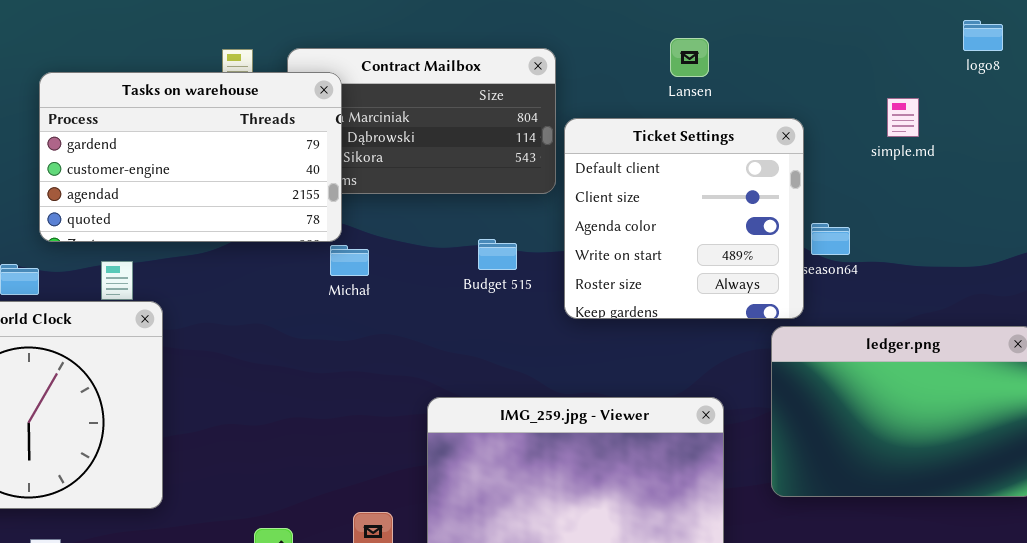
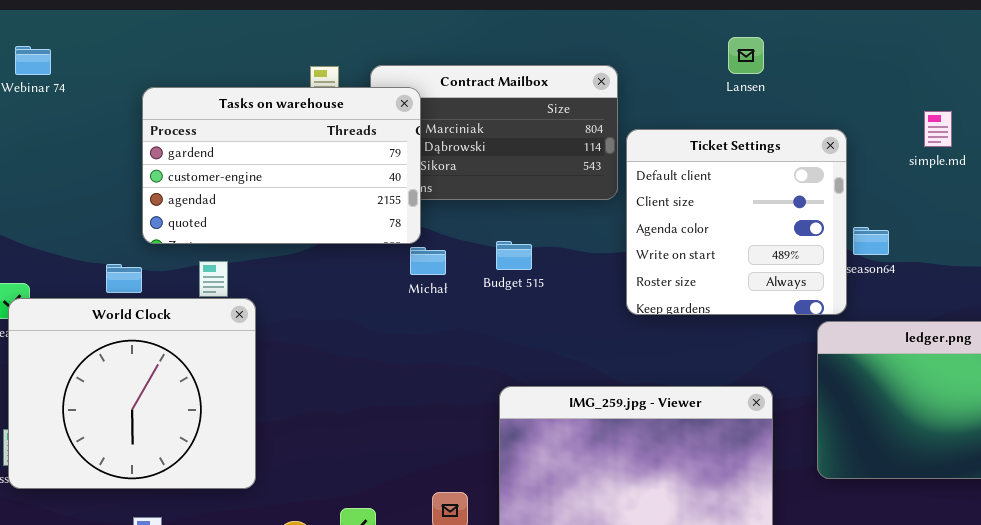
Lansen: [670,38,709,77] -> [728,37,764,74], moved
Budget 515: [478,239,517,270] -> [496,241,532,270], moved

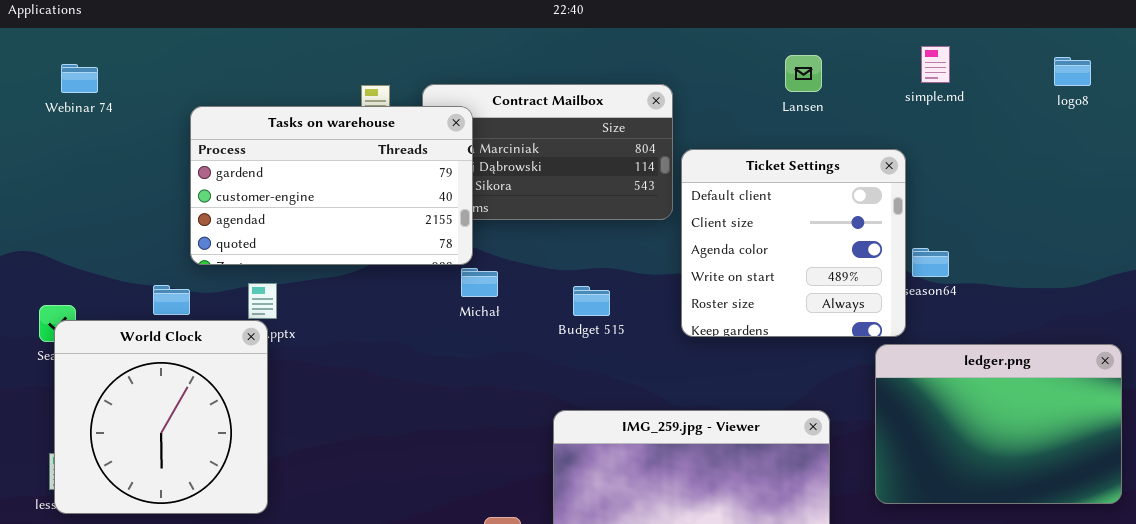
simple.md: [924,111,952,147] -> [921,46,950,83], moved
Budget 515: [496,241,532,270] -> [573,286,610,316], moved
World Clock: [8,298,256,489] -> [54,320,268,514], resized

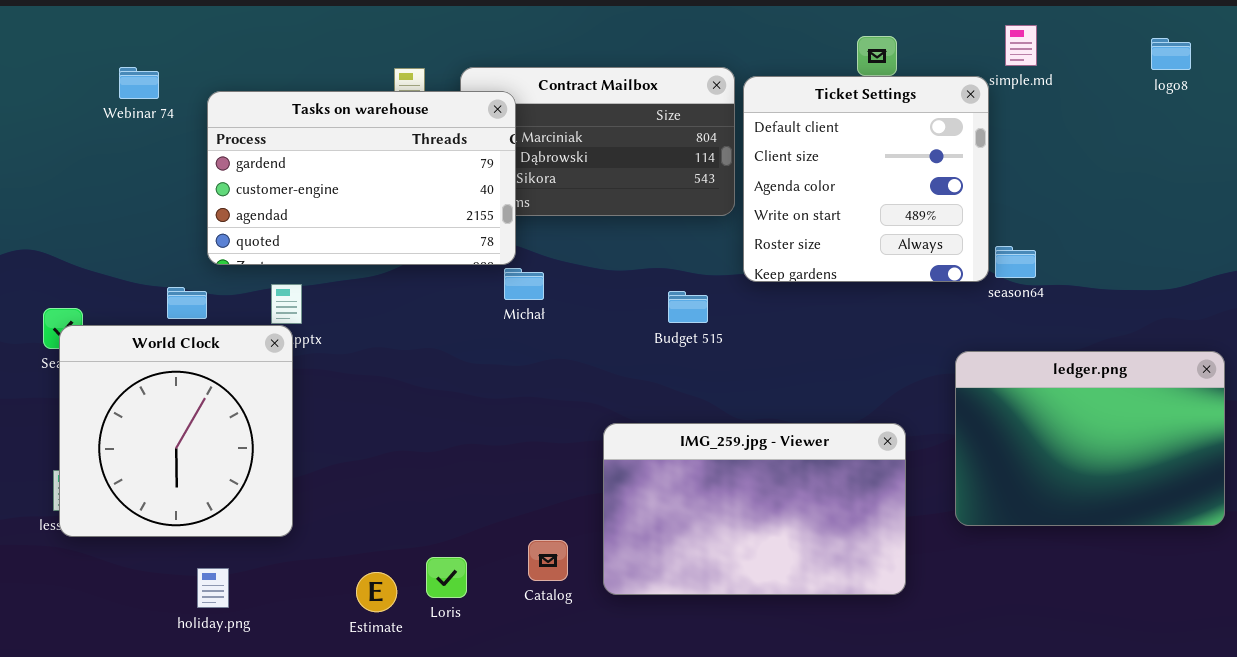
Webinar 74: [61,64,98,93] -> [119,67,159,99], moved
Ticket Settings: [681,149,906,337] -> [743,76,989,282], moved
Budget 515: [573,286,610,316] -> [668,291,708,323], moved

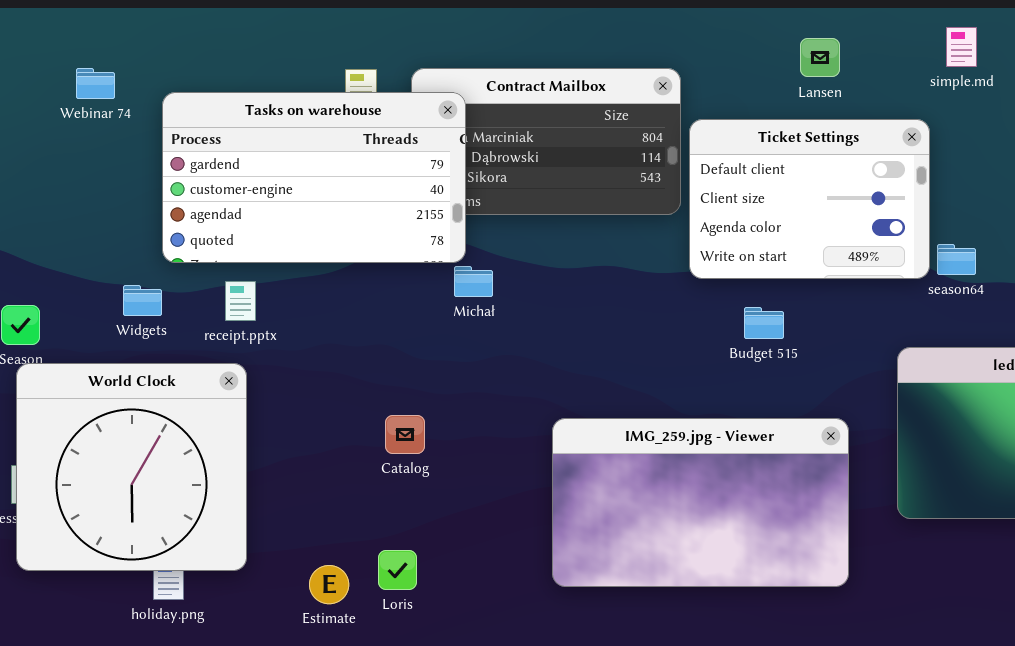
Ticket Settings: [743,76,989,282] -> [689,119,930,279], resized
Budget 515: [668,291,708,323] -> [744,307,784,339], moved
World Clock: [59,325,293,537] -> [16,363,247,571], moved
Catalog: [528,540,568,581] -> [385,415,425,454], moved

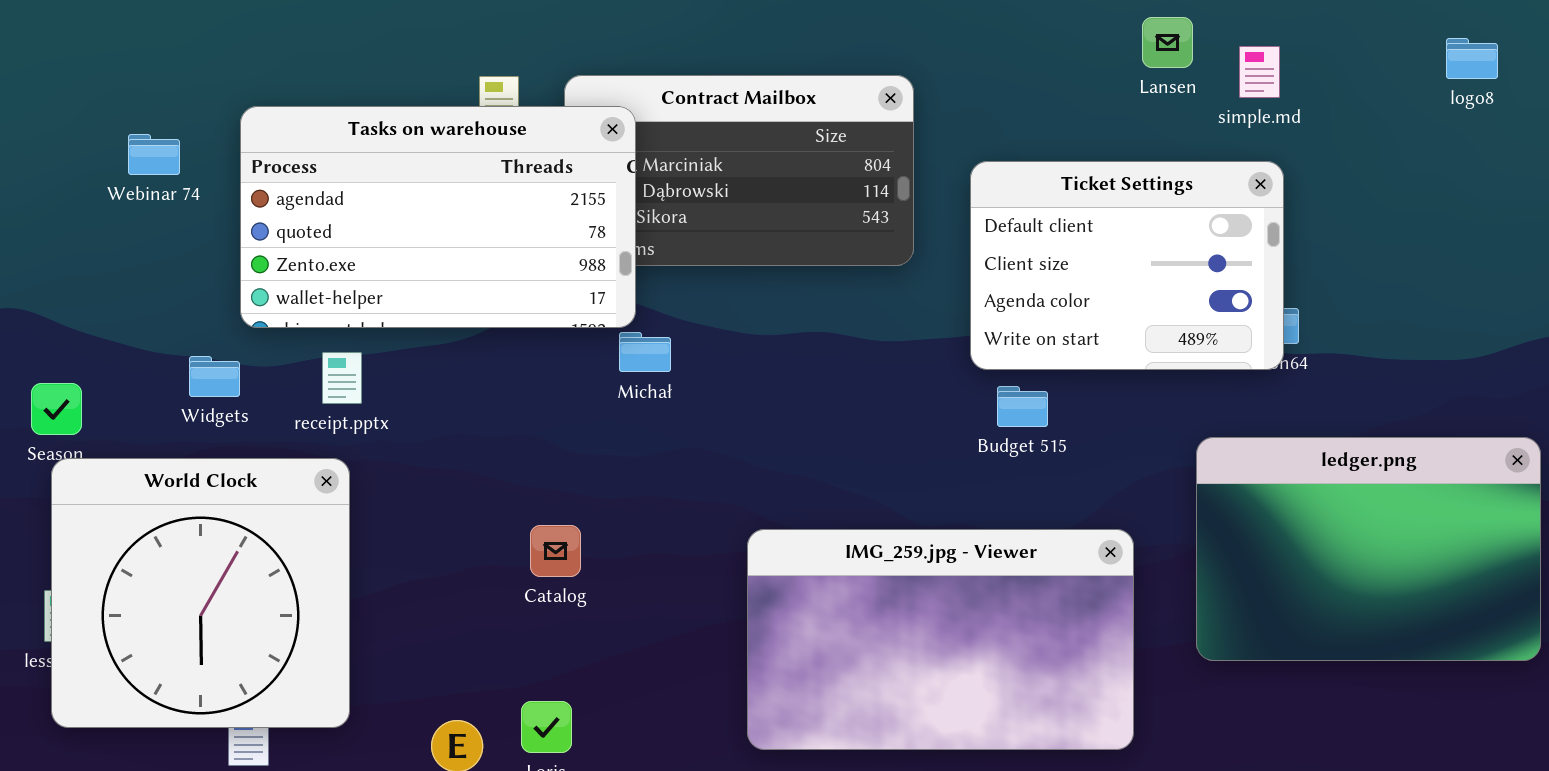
simple.md: [946,27,977,67] -> [1239,46,1280,98], moved
Lansen: [800,38,840,77] -> [1142,17,1193,68], moved
Webinar 74: [76,68,115,99] -> [128,134,180,175], moved
Tasks on warehouse: [162,92,466,263] -> [240,106,636,328], scrolled down 2 rows
Ticket Settings: [689,119,930,279] -> [970,161,1284,370], moved

